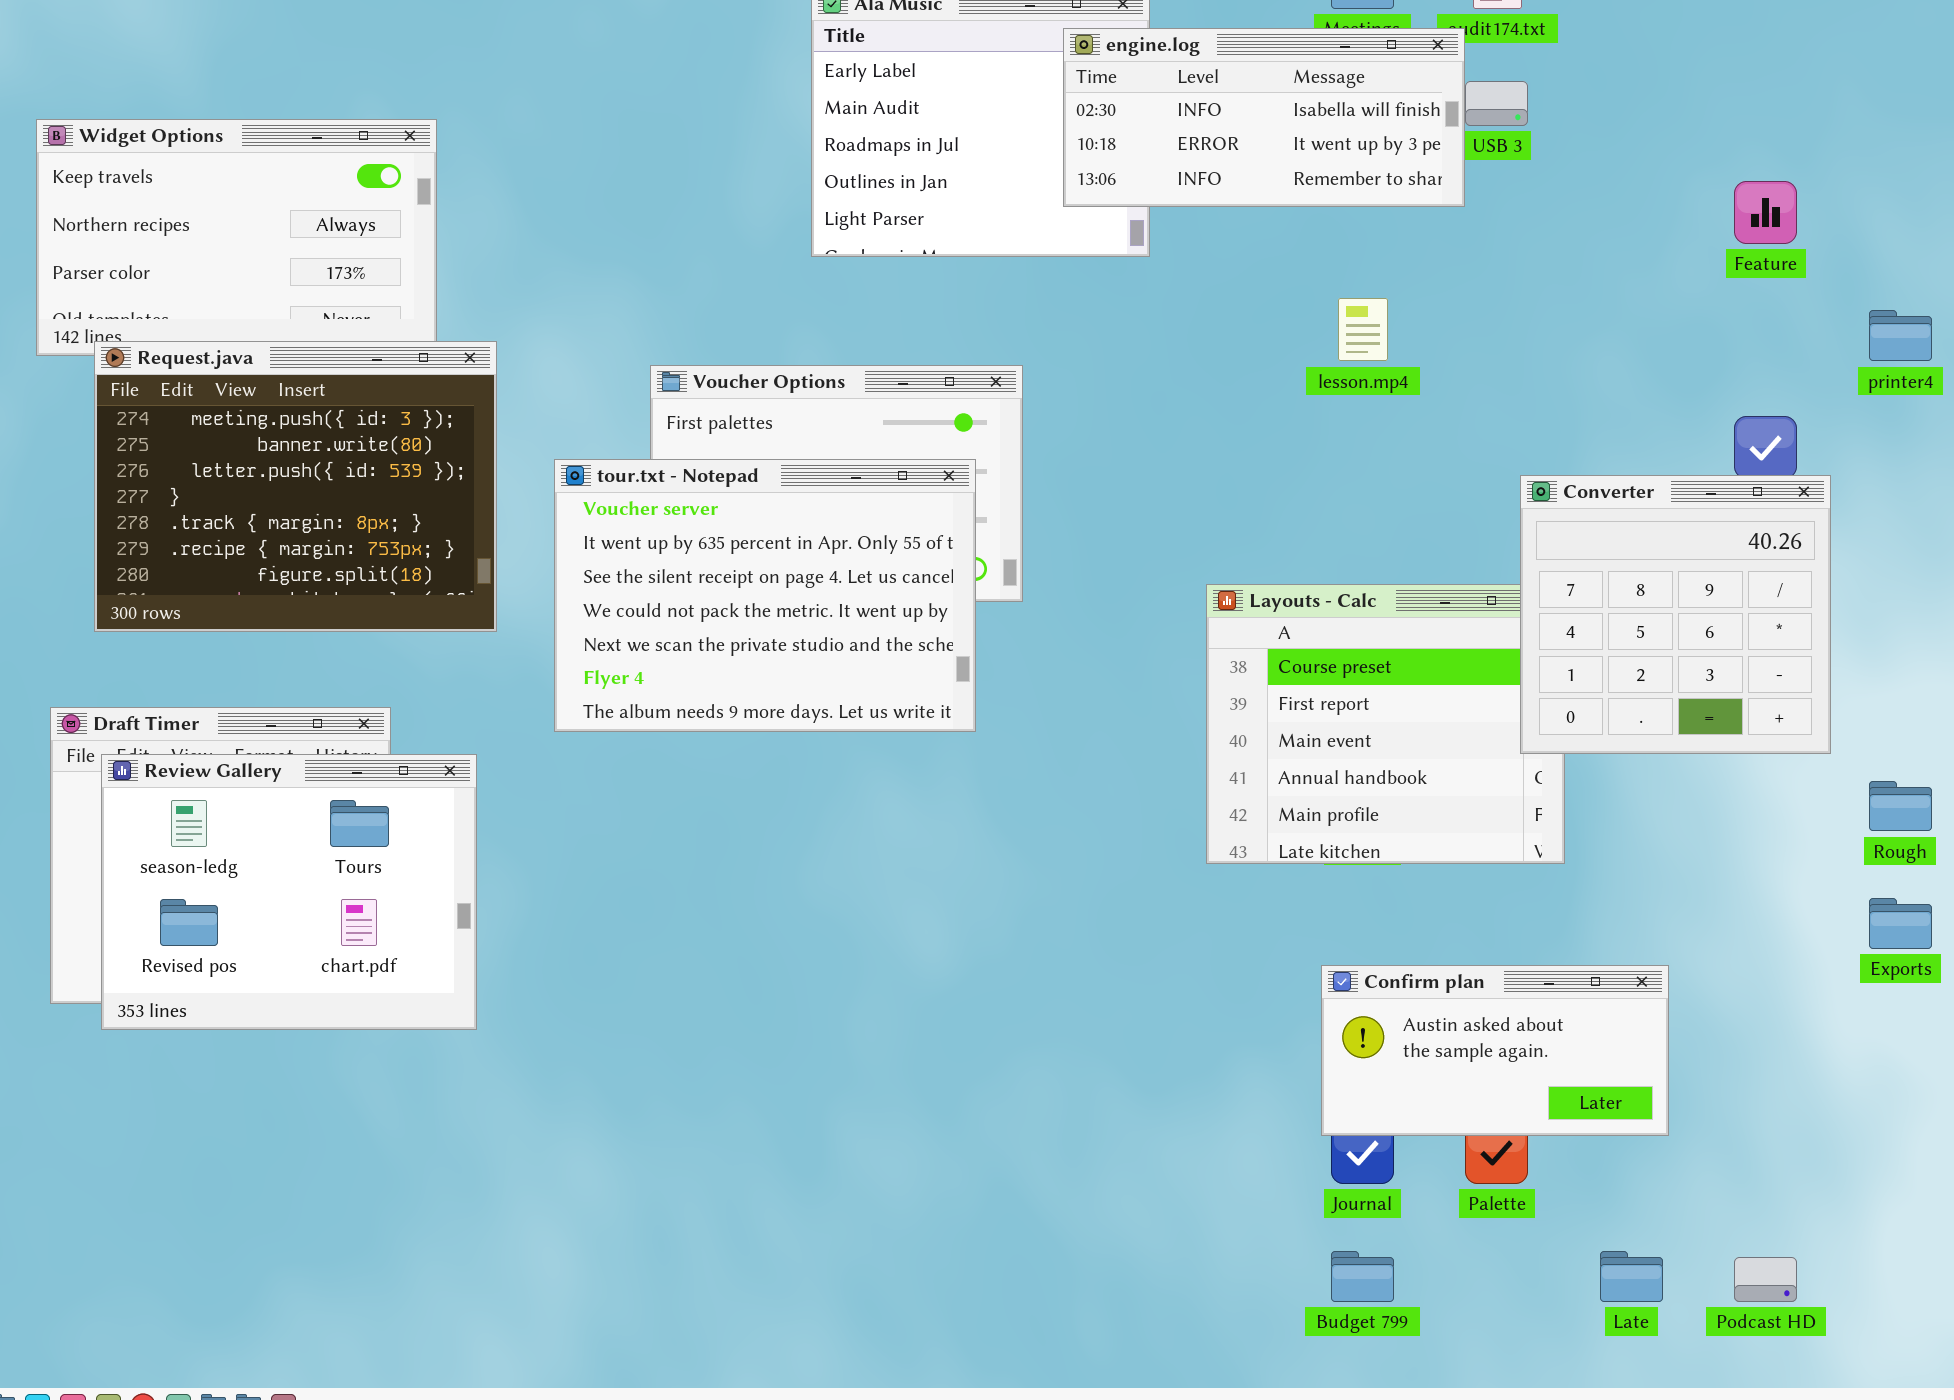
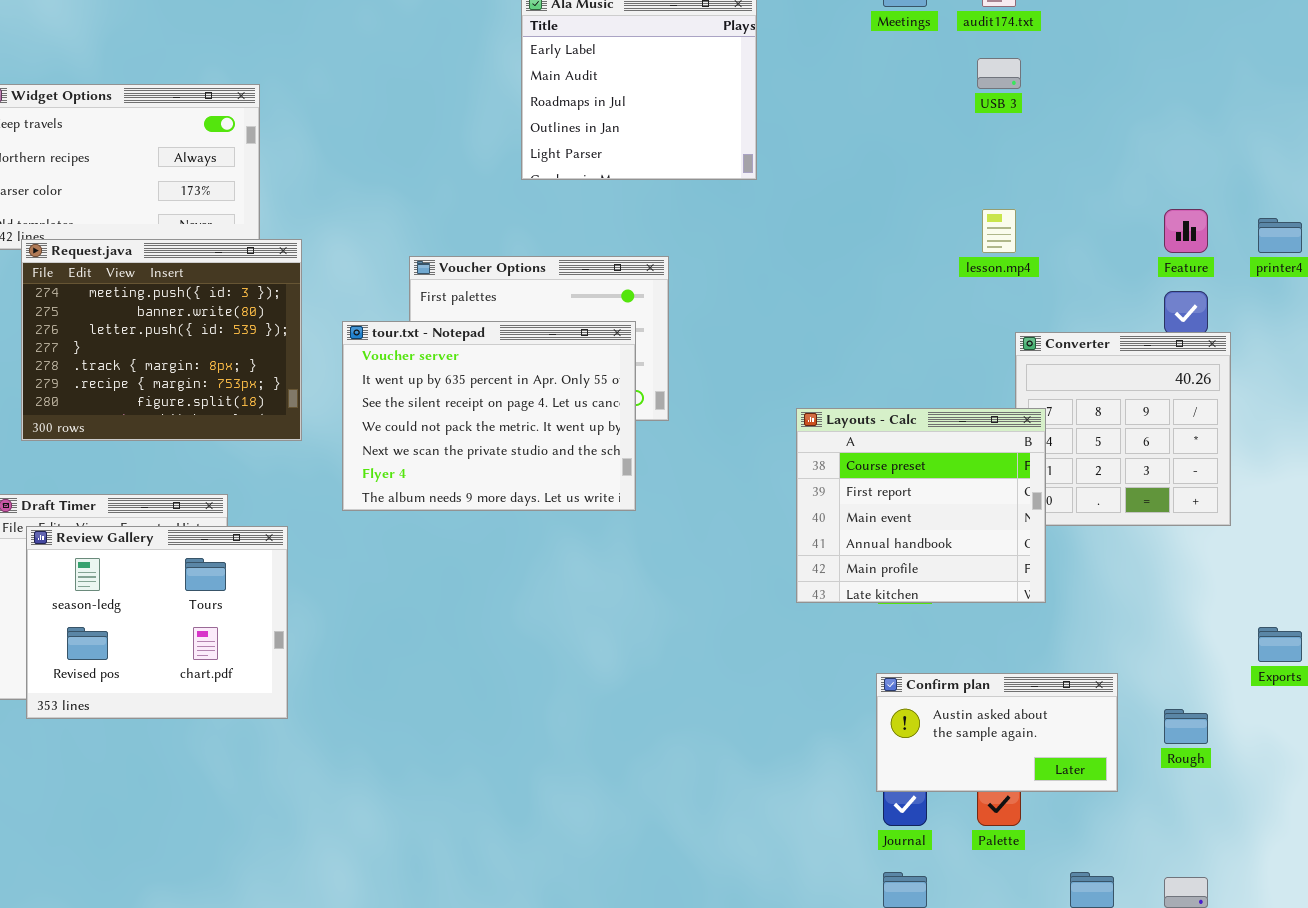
engine.log: [1063,28,1465,207] -> none, closed
Feature: [1734,181,1797,244] -> [1164,209,1208,253], moved
lesson.mp4: [1338,298,1388,361] -> [982,209,1016,253], moved
Layouts - Calc: [1206,584,1565,864] -> [796,408,1046,603], raised
Rough: [1869,781,1932,831] -> [1164,709,1208,744], moved

